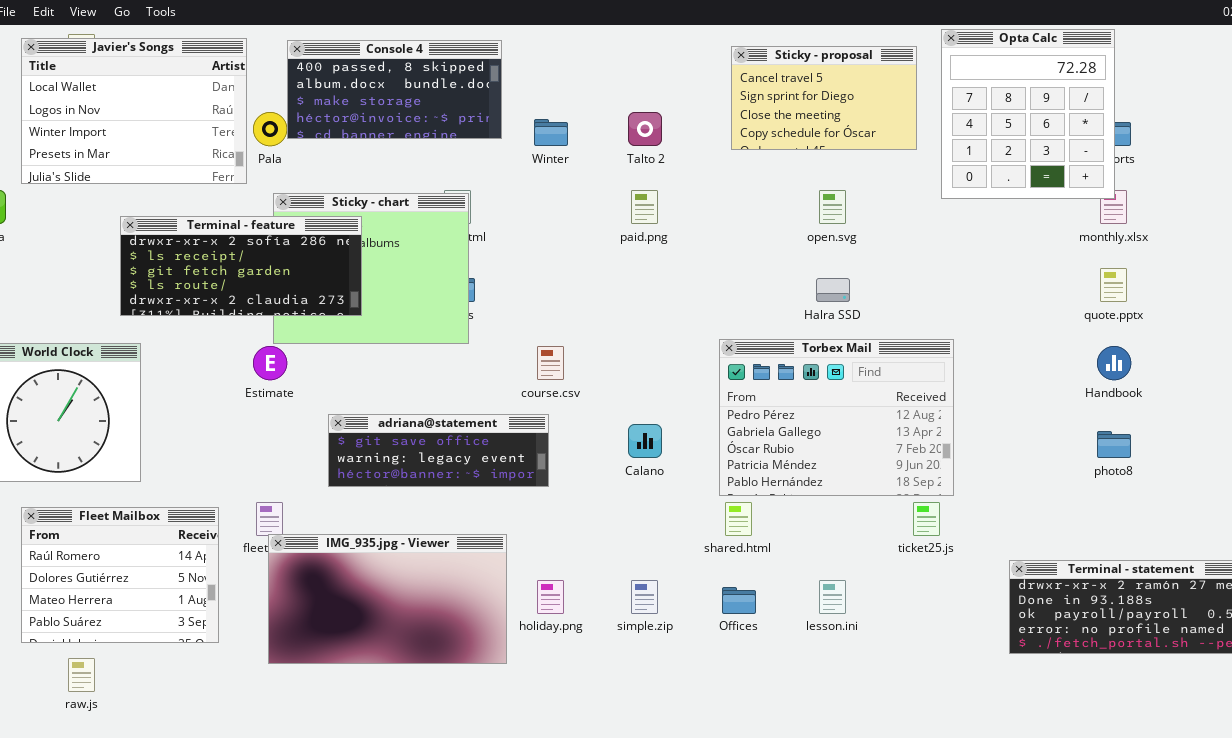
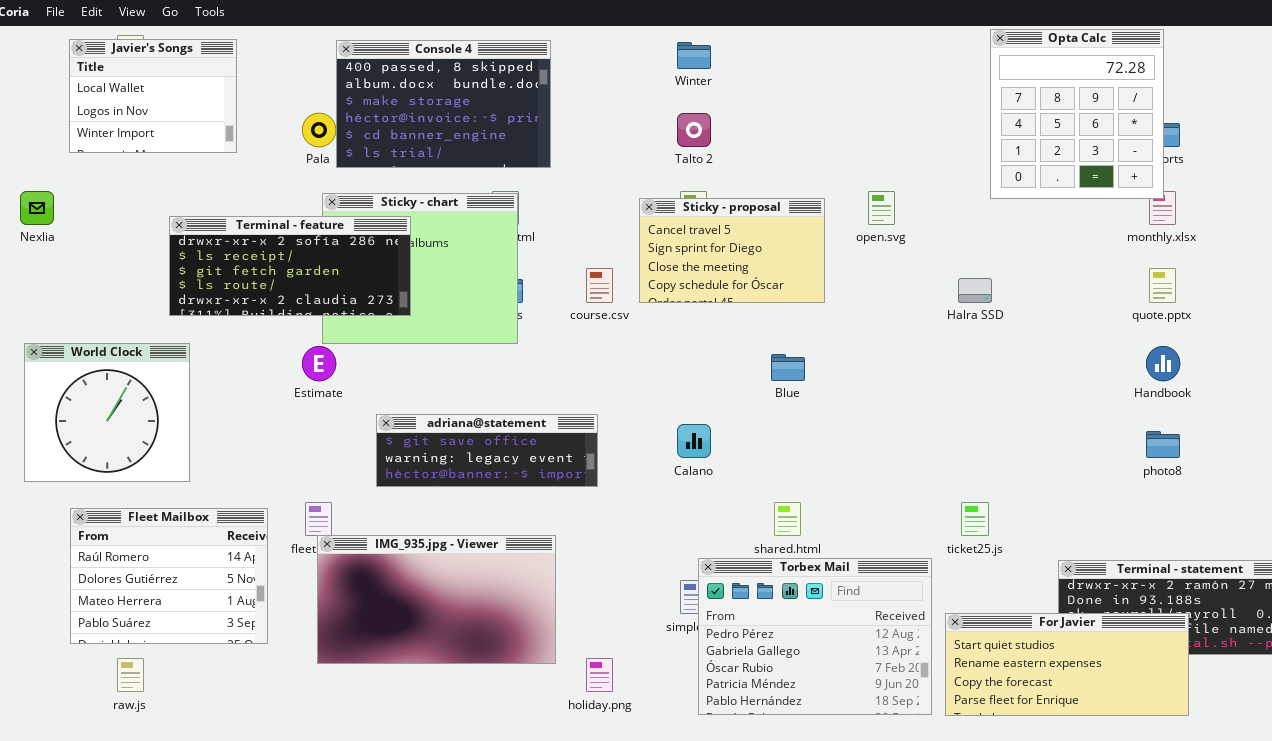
Javier's Songs: [21,38,247,184] -> [69,39,237,153], resized
Console 4: [287,40,502,139] -> [336,40,551,168], resized
Sticky - proposal: [731,46,917,150] -> [639,198,825,303], moved
Winter: [534,119,568,146] -> [677,42,711,69], moved
Halra SSD: [816,278,850,302] -> [958,278,992,303], moved
Torbex Mail: [719,339,954,496] -> [698,558,932,715], moved
course.csv: [537,346,564,380] -> [586,268,613,303], moved
holiday.png: [537,580,564,614] -> [586,658,613,692], moved
For Javier: none -> [945,613,1189,716], opened

